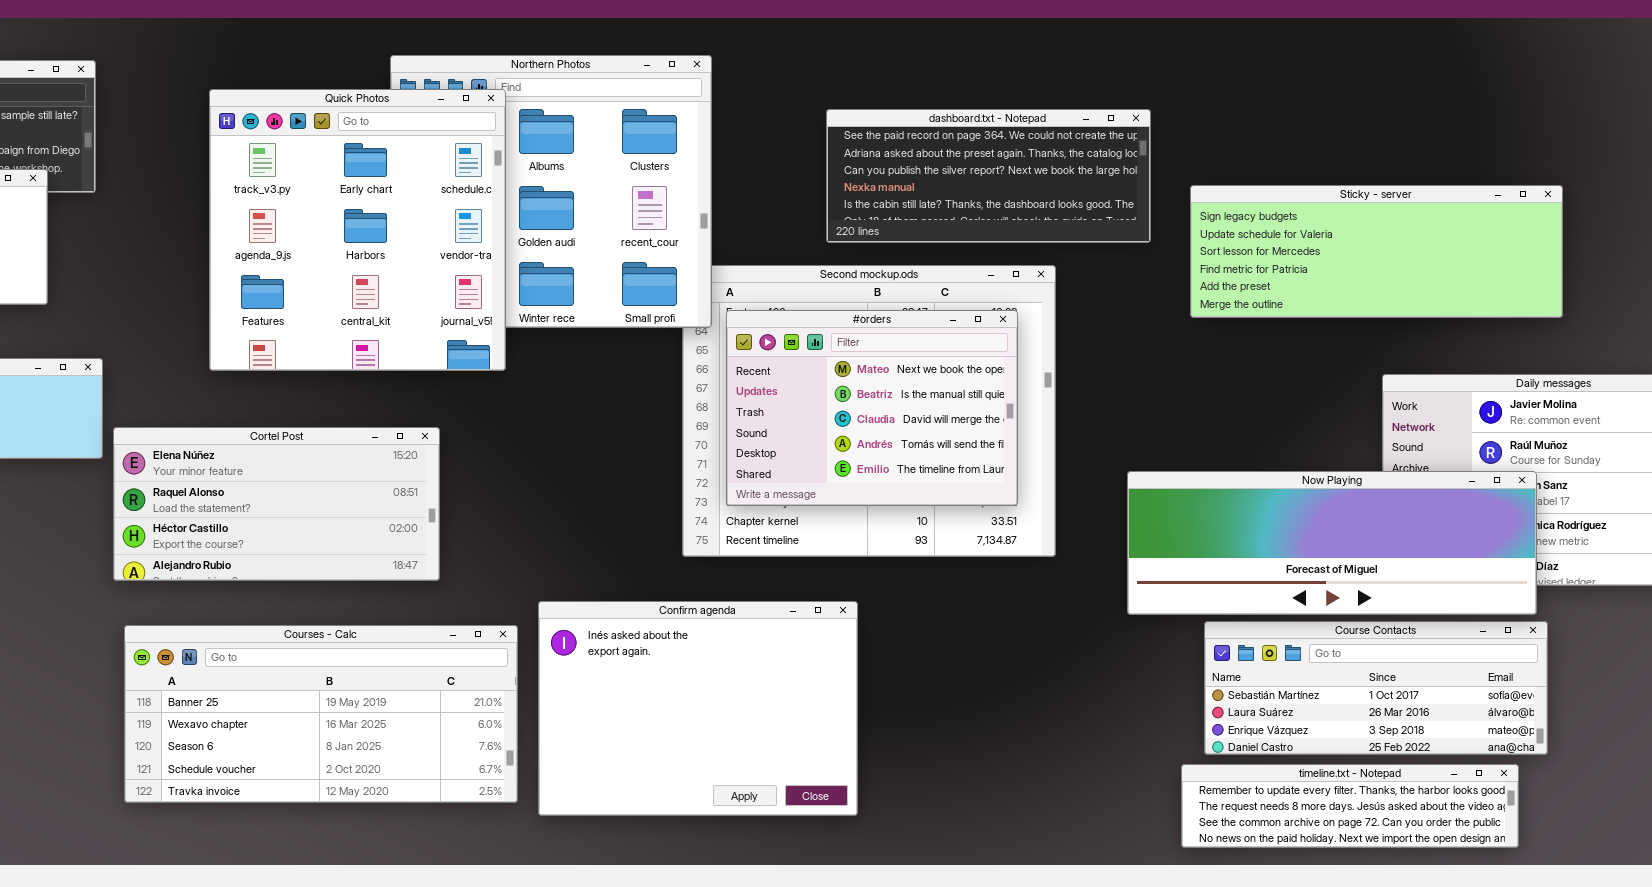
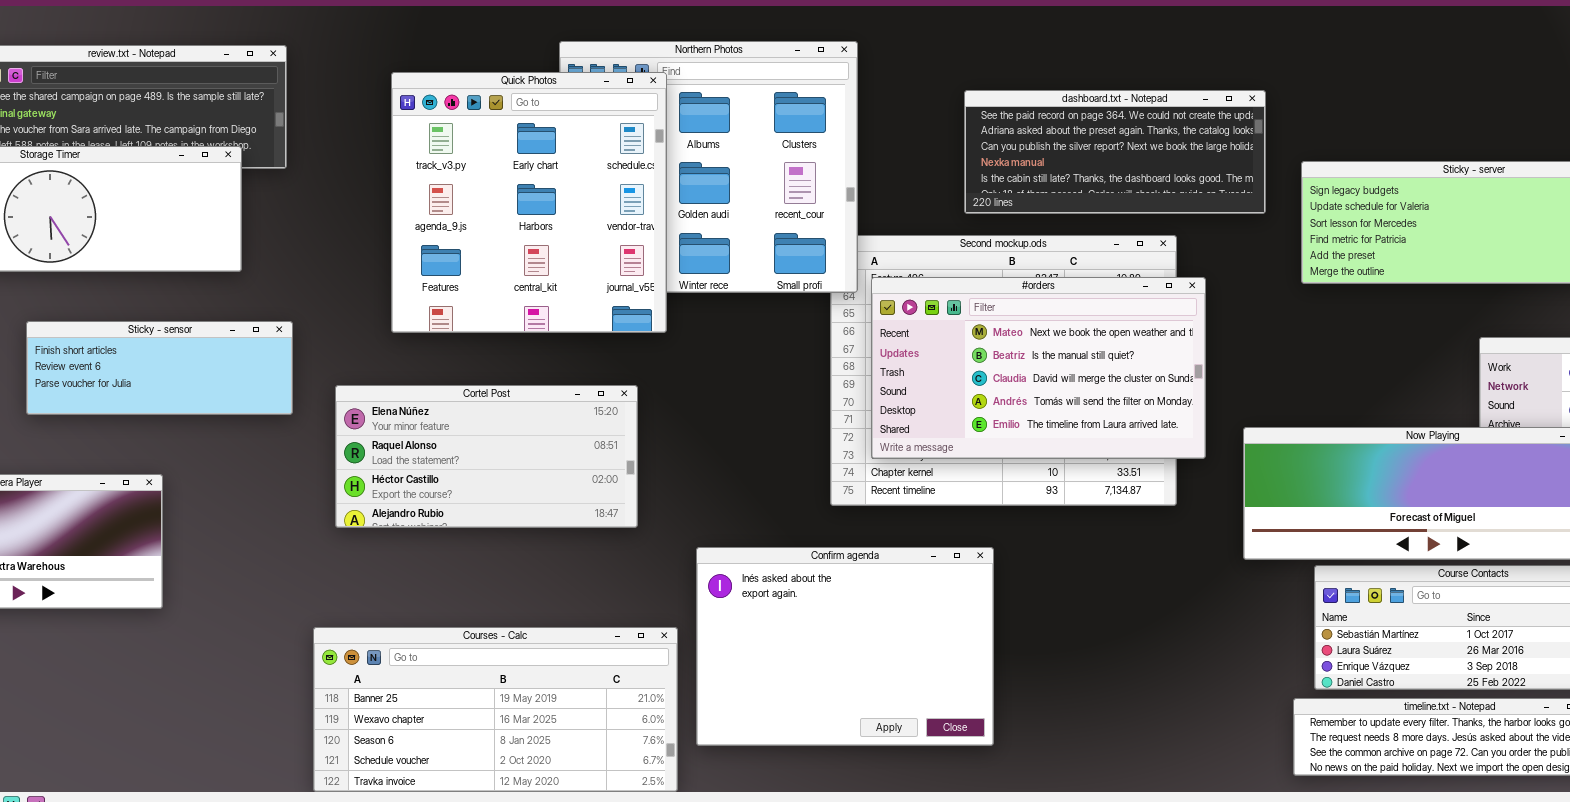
#orders: [726,310,1018,506] -> [871,277,1206,459], resized
Cortel Post: [113,427,440,581] -> [335,385,638,528], moved
Courses - Calc: [124,625,518,803] -> [313,627,678,792], moved

